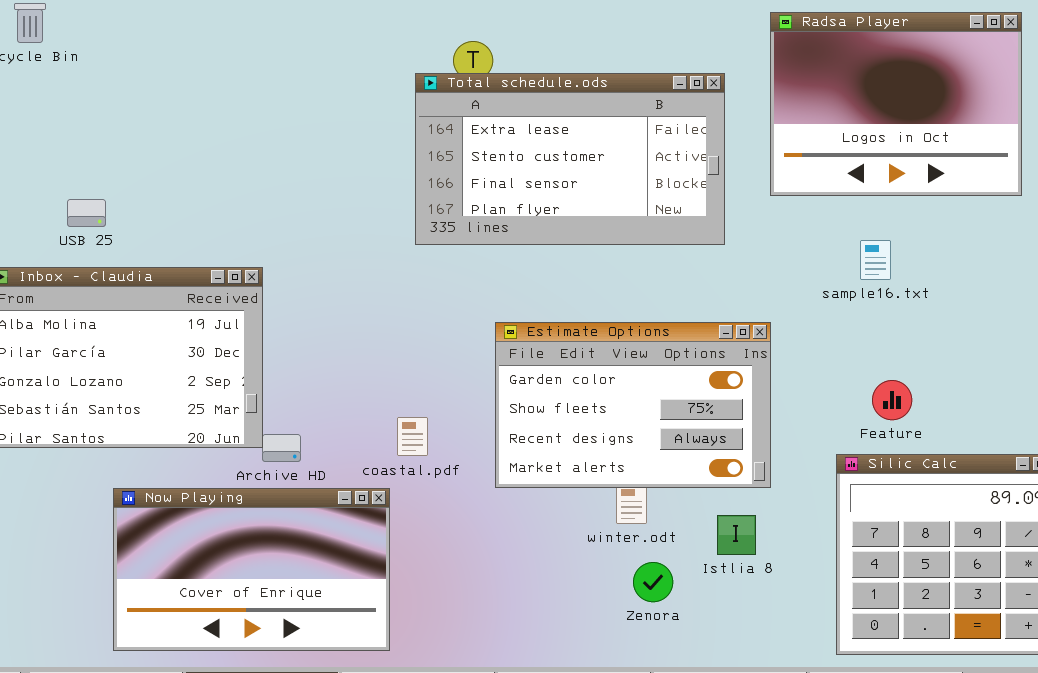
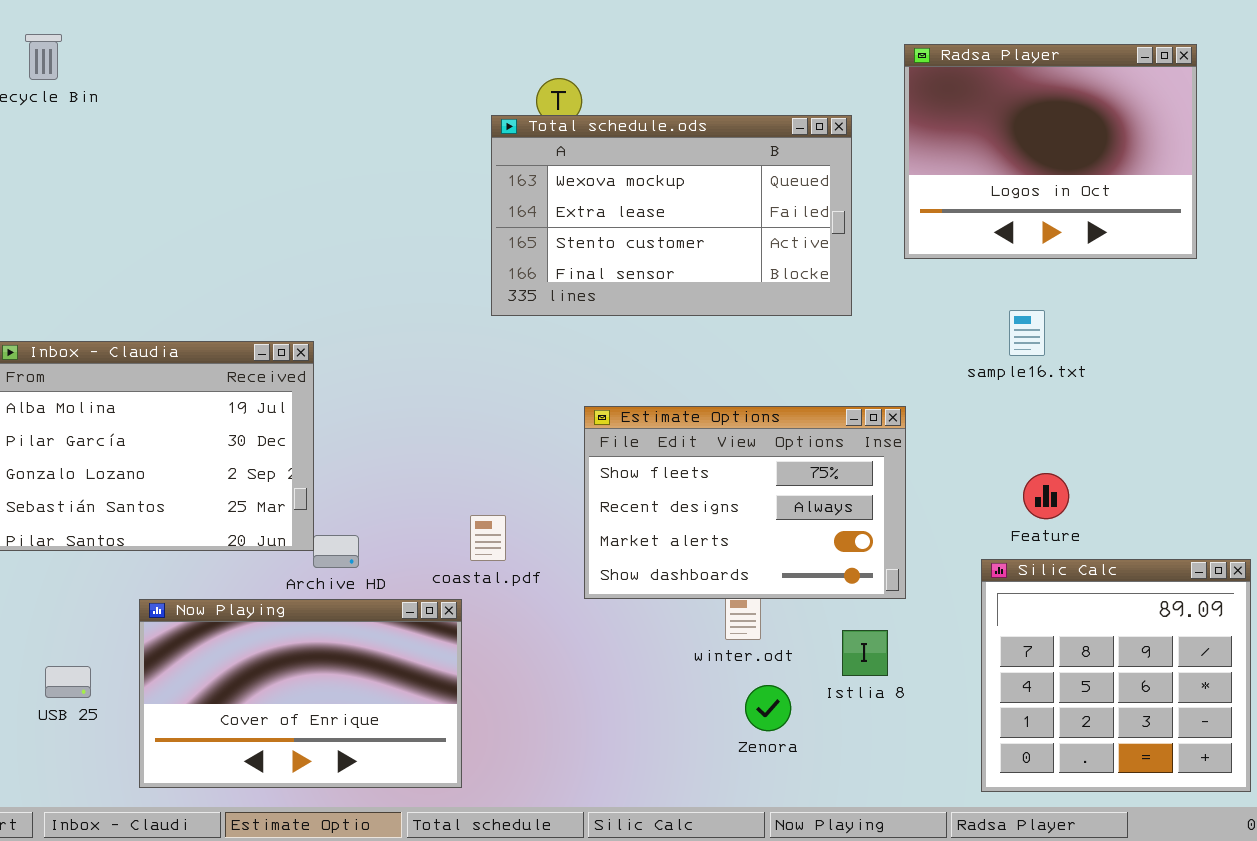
Total schedule.ods: [415,73,725,245] -> [491,115,852,316], scrolled up 1 row
USB 25: [67,199,106,227] -> [45,666,91,698], moved
Estimate Options: [495,322,771,488] -> [584,406,906,599], scrolled down 1 row

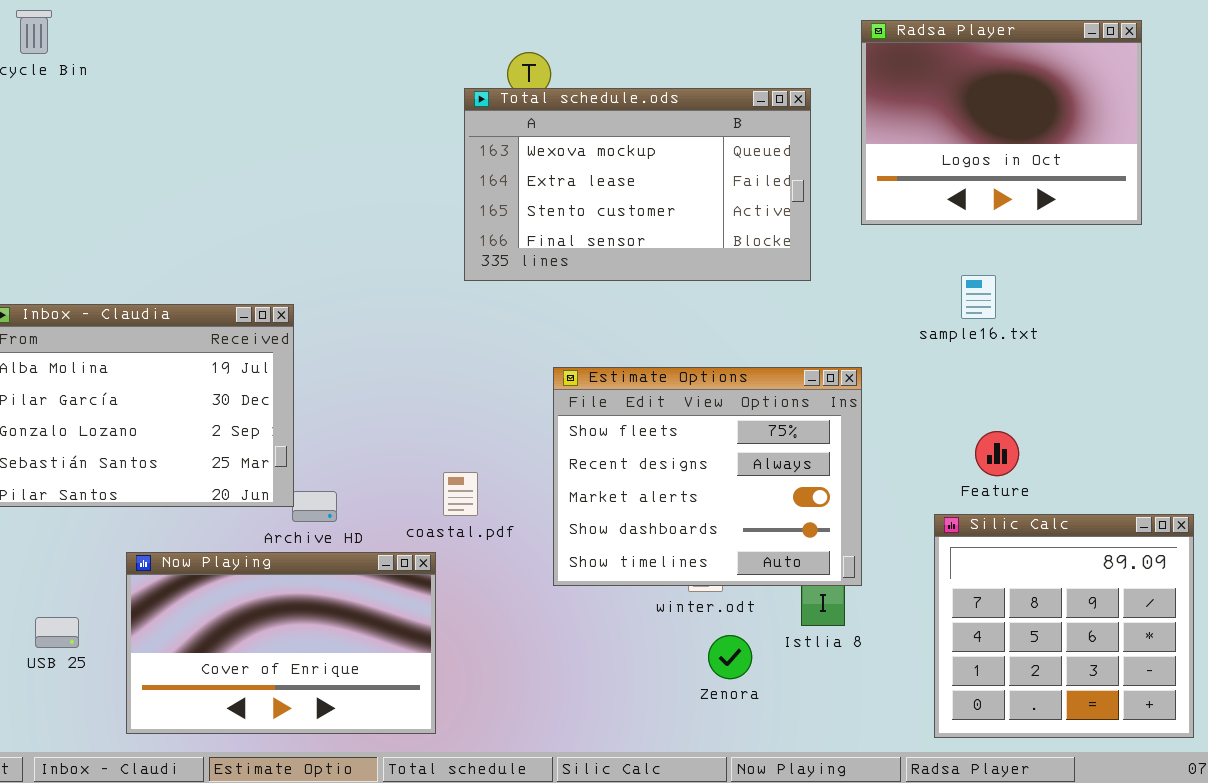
Estimate Options: [584,406,906,599] -> [553,367,862,586], resized

